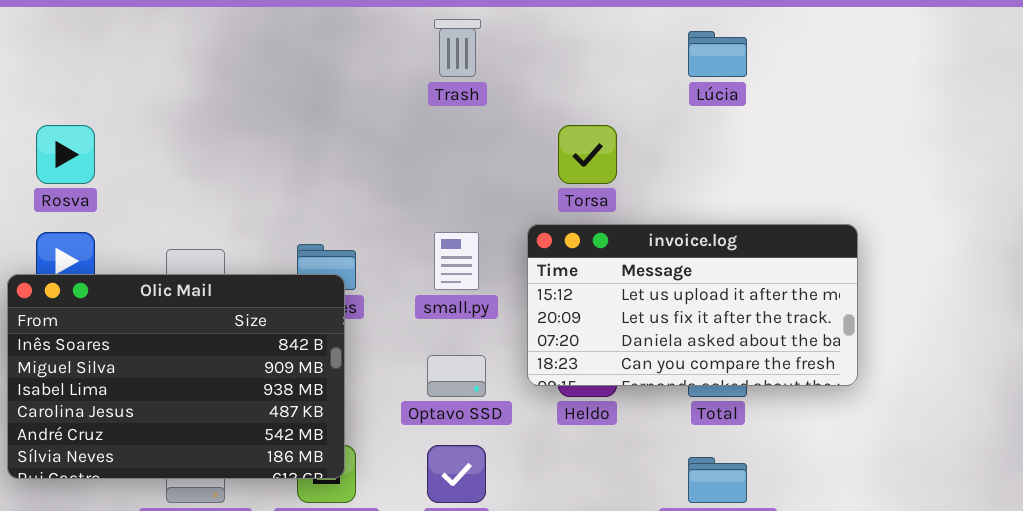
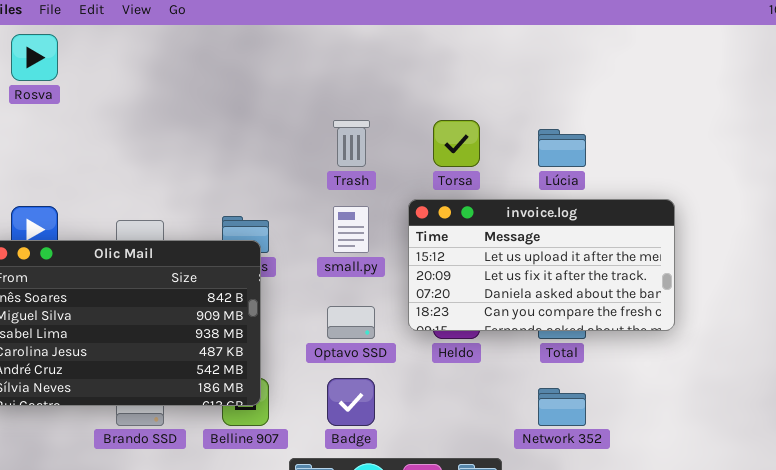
Trash: [434,19,481,77] -> [333,120,370,167], moved
Lúcia: [688,31,747,77] -> [538,129,586,167], moved
Rosva: [36,125,95,184] -> [11,34,58,81], moved

